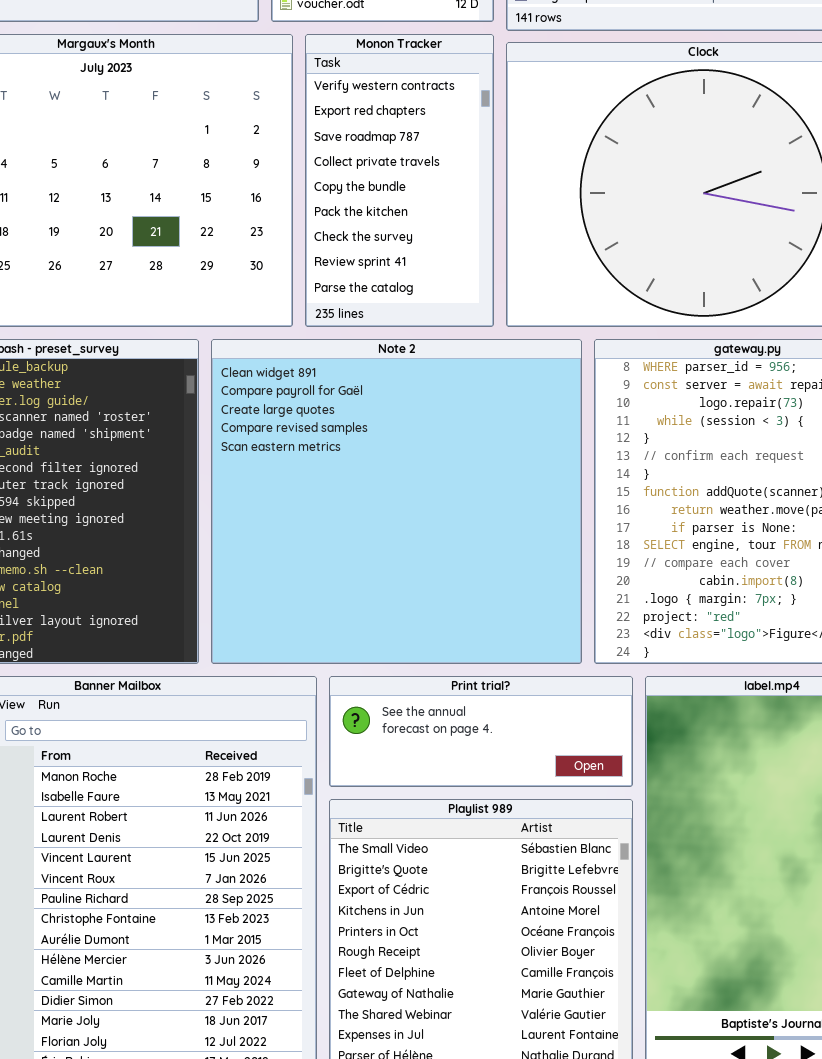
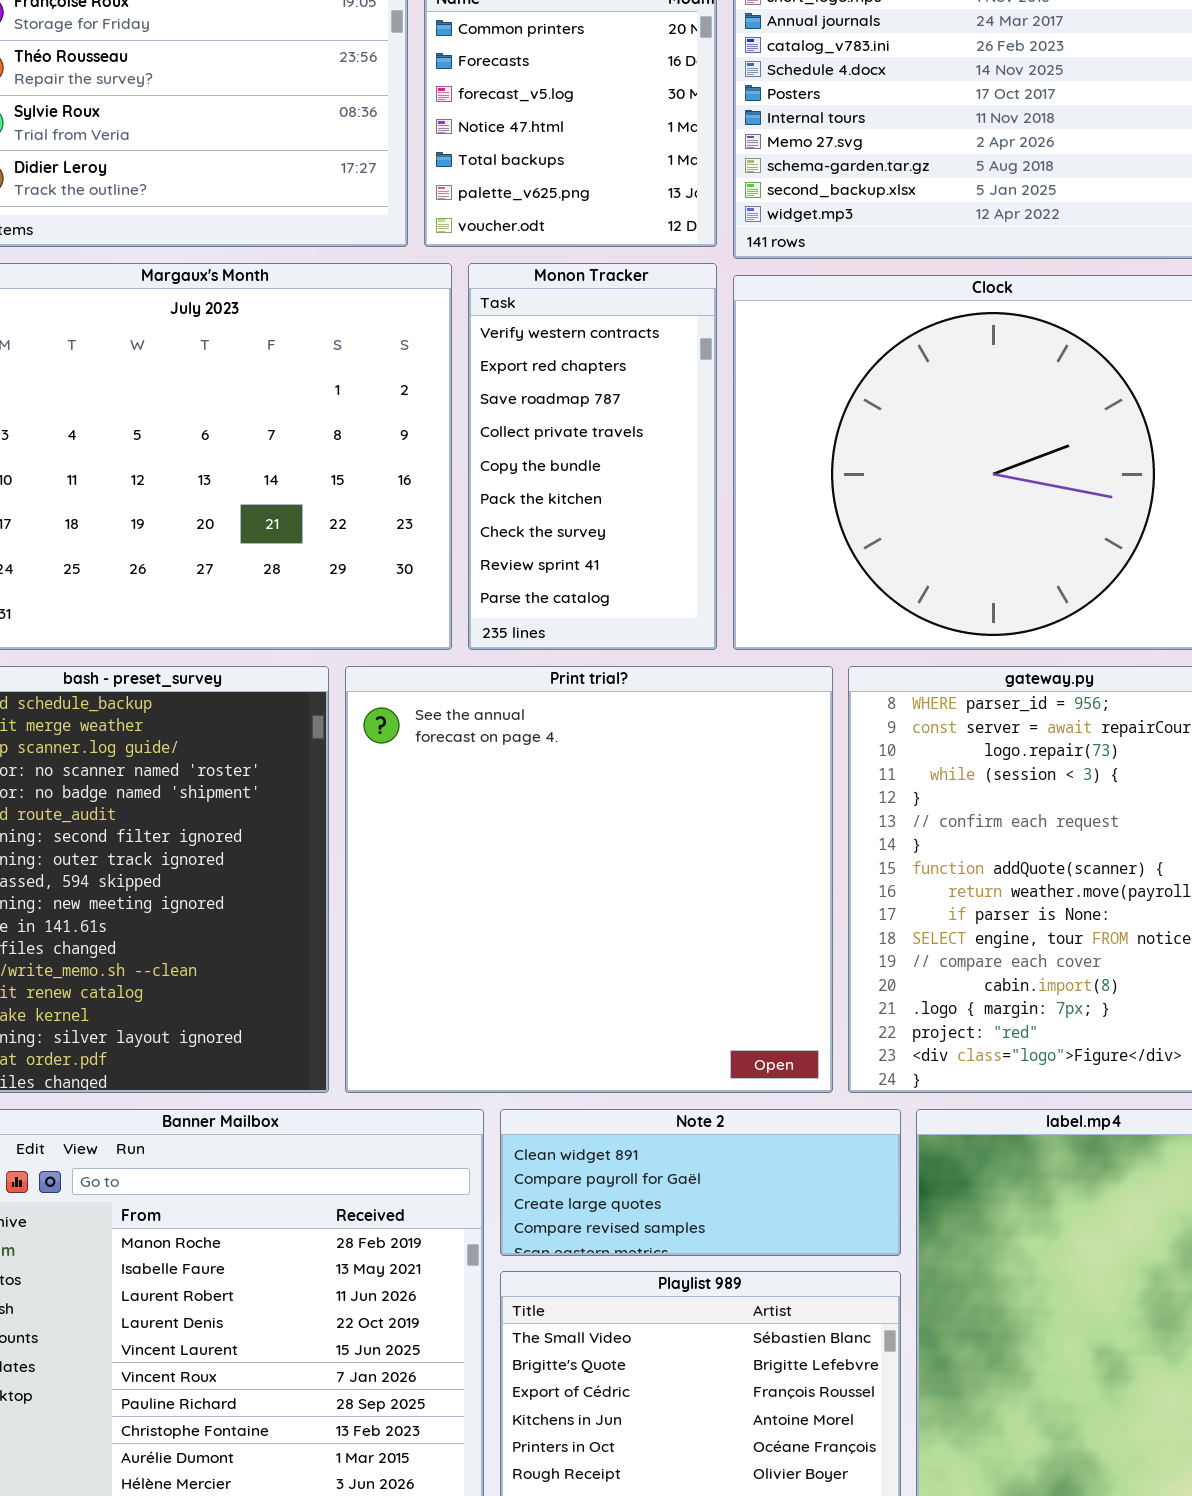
Note 2: [211,339,582,664] -> [500,1109,901,1256], moved, resized
Print trial?: [329,676,633,787] -> [345,666,833,1093], moved, resized

